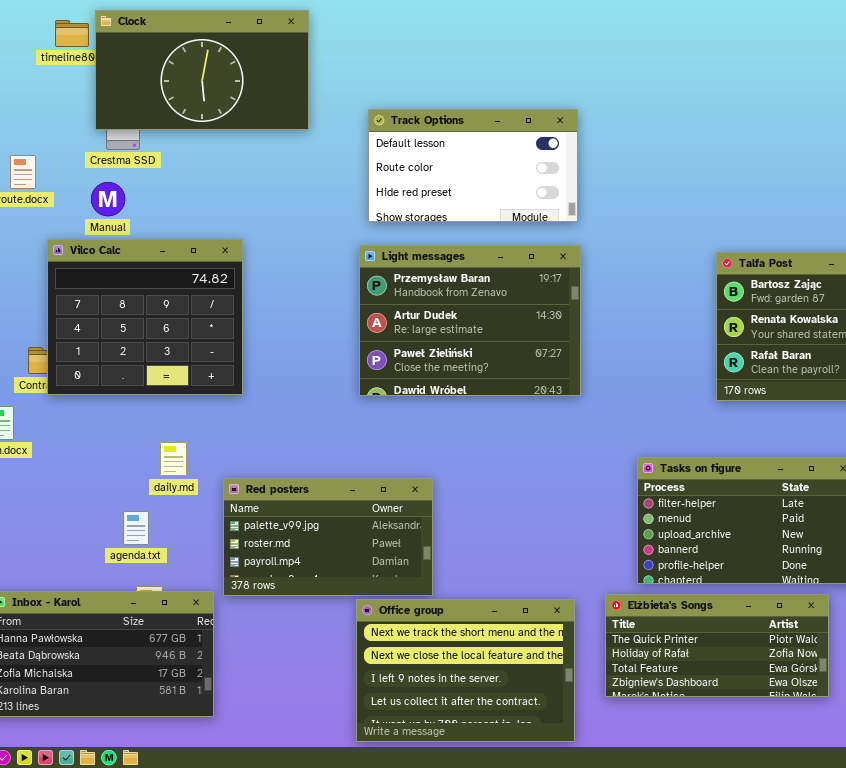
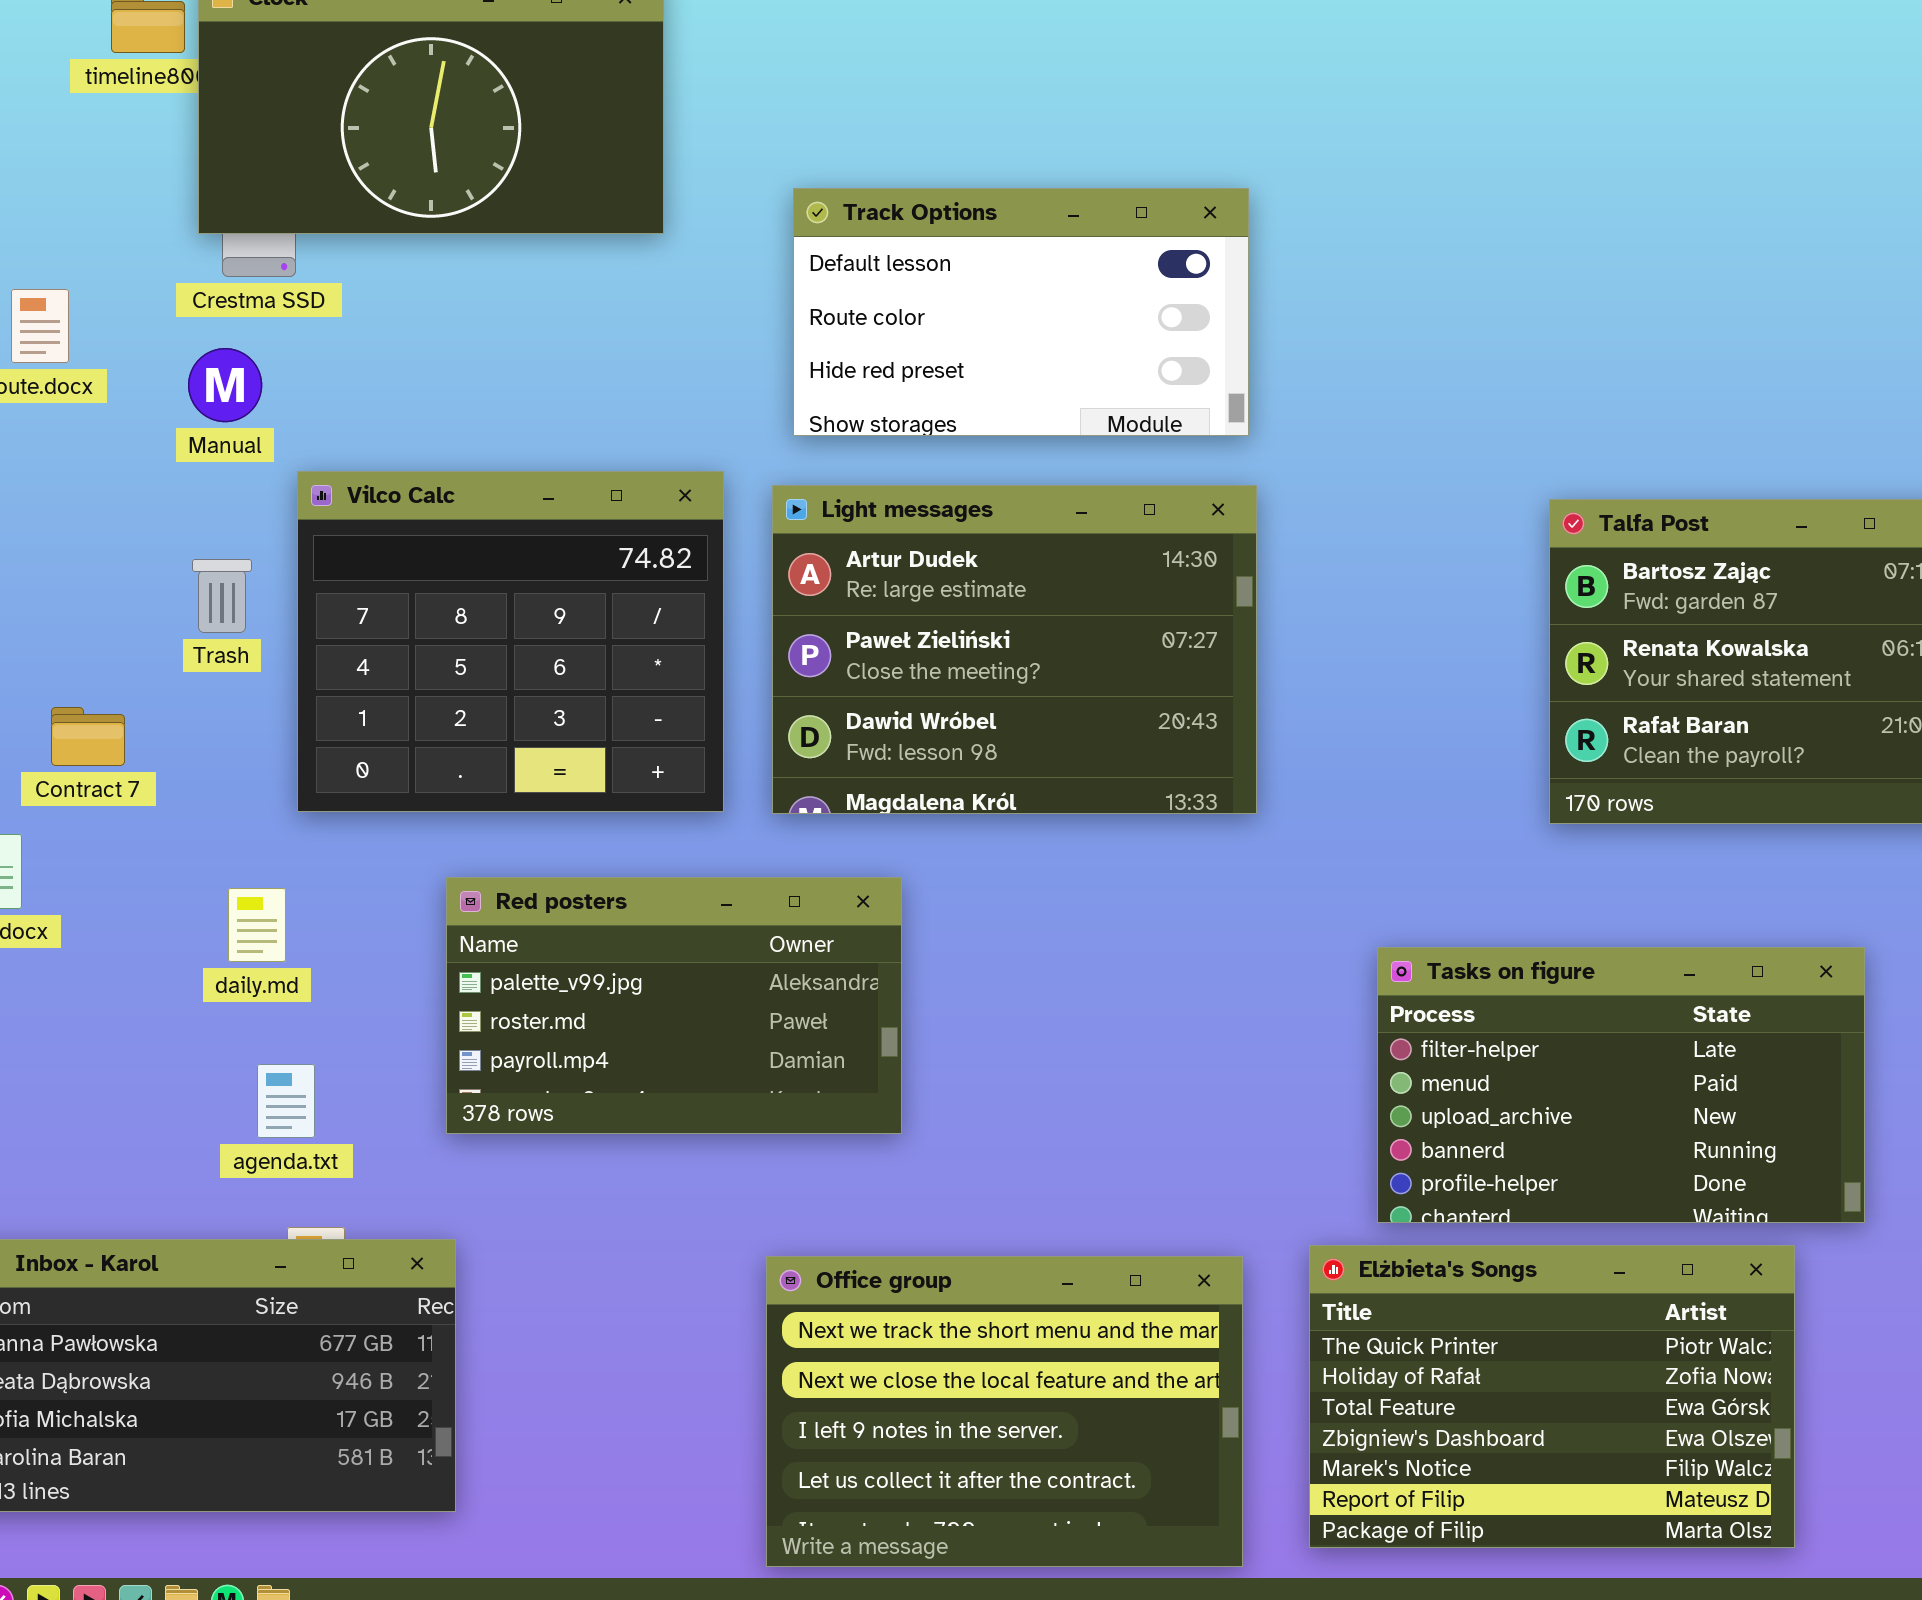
Vilco Calc: [47,239,243,395] -> [297,471,724,812], moved
Light messages: [359,245,581,396] -> [772,485,1257,814], scrolled down 1 row
daily.md: [160,442,187,476] -> [228,888,286,962], moved
Red posters: [223,478,433,596] -> [446,877,902,1134], moved
Elżbieta's Songs: [605,594,829,697] -> [1309,1245,1795,1548], resized

